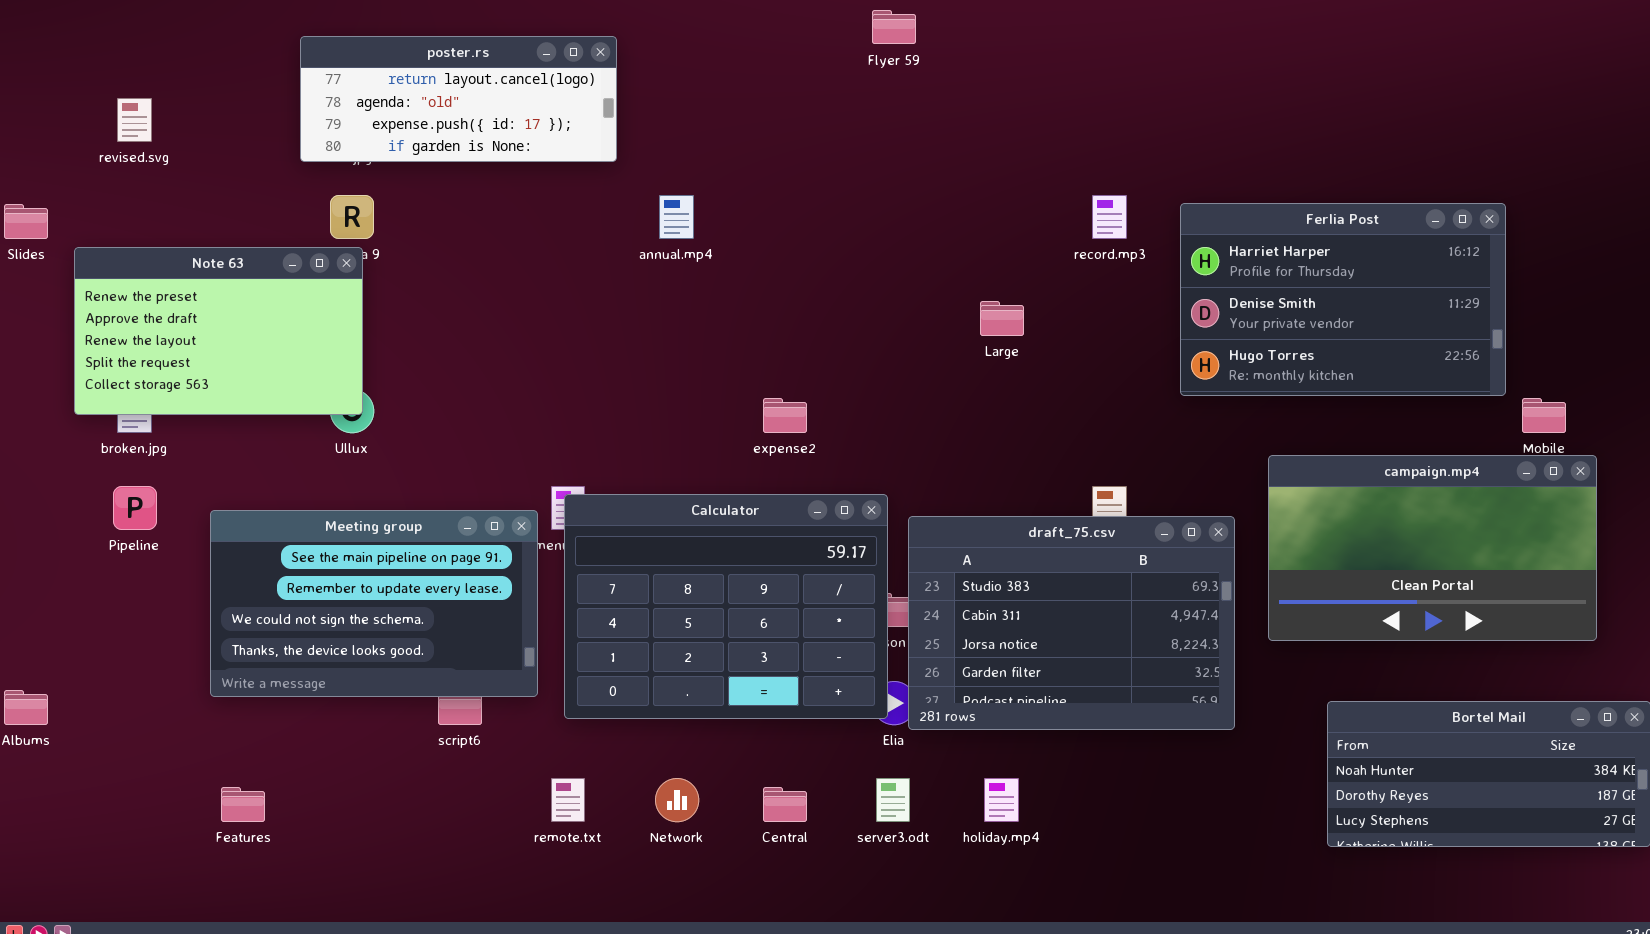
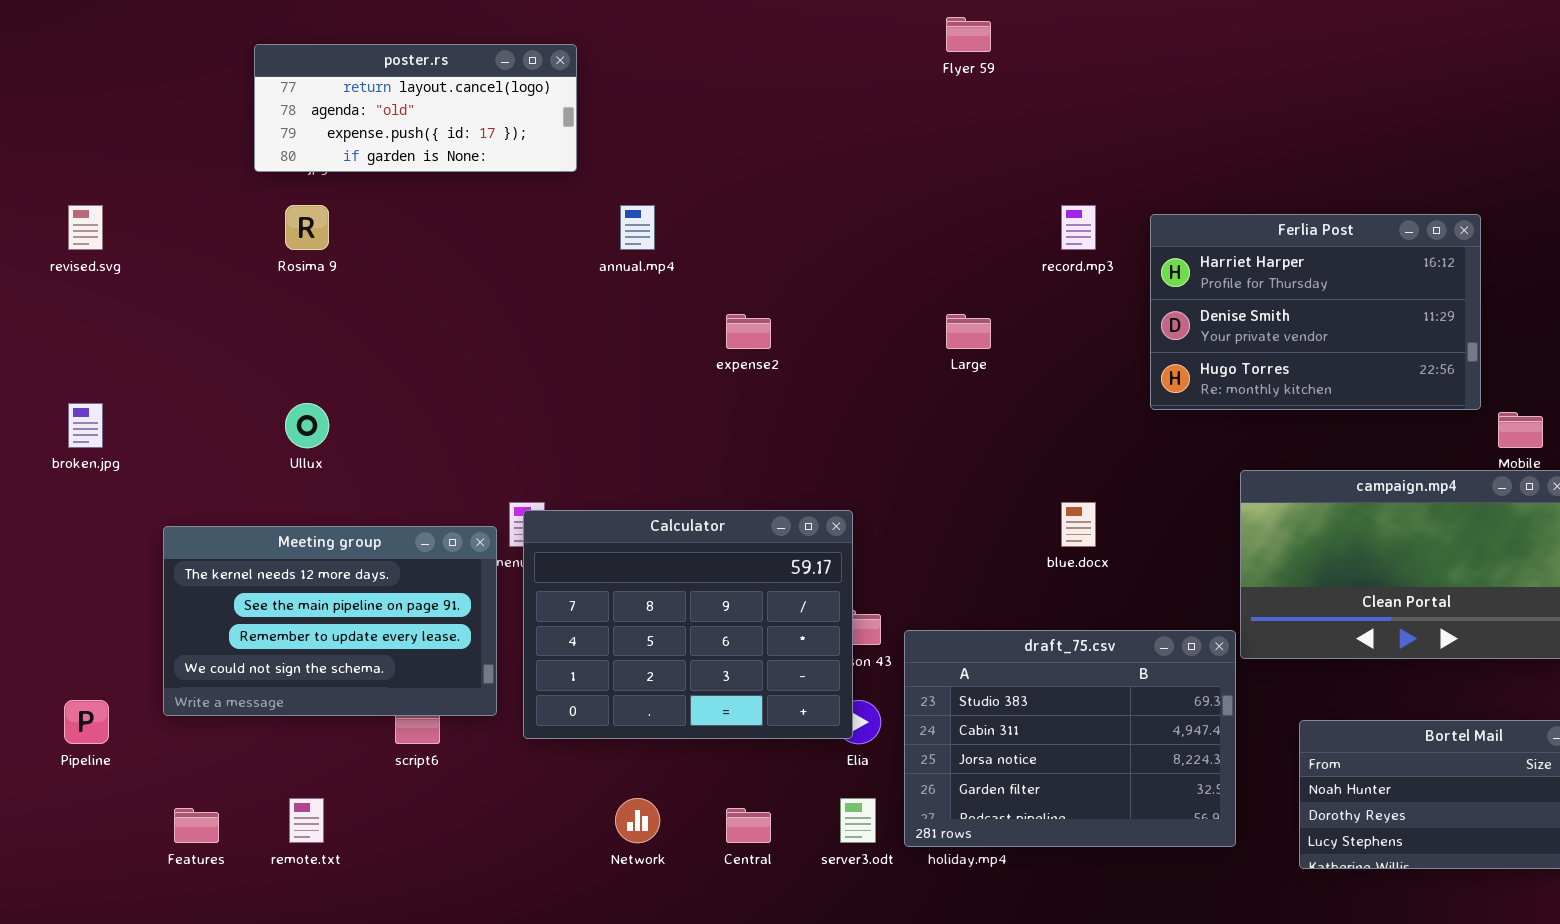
Flyer 59: [872,10,916,44] -> [946,17,991,52], moved
revised.svg: [117,98,152,142] -> [68,205,103,250], moved
Note 63: [74,247,363,415] -> none, closed
expense2: [763,398,807,433] -> [726,314,771,349], moved
Pipeline: [113,486,157,530] -> [64,700,109,744], moved
Meeting group: [210,510,538,697] -> [163,526,497,716], scrolled up 1 row
draft_75.csv: [908,516,1235,730] -> [904,630,1236,847], moved
remote.txt: [551,778,585,822] -> [289,798,324,843], moved

